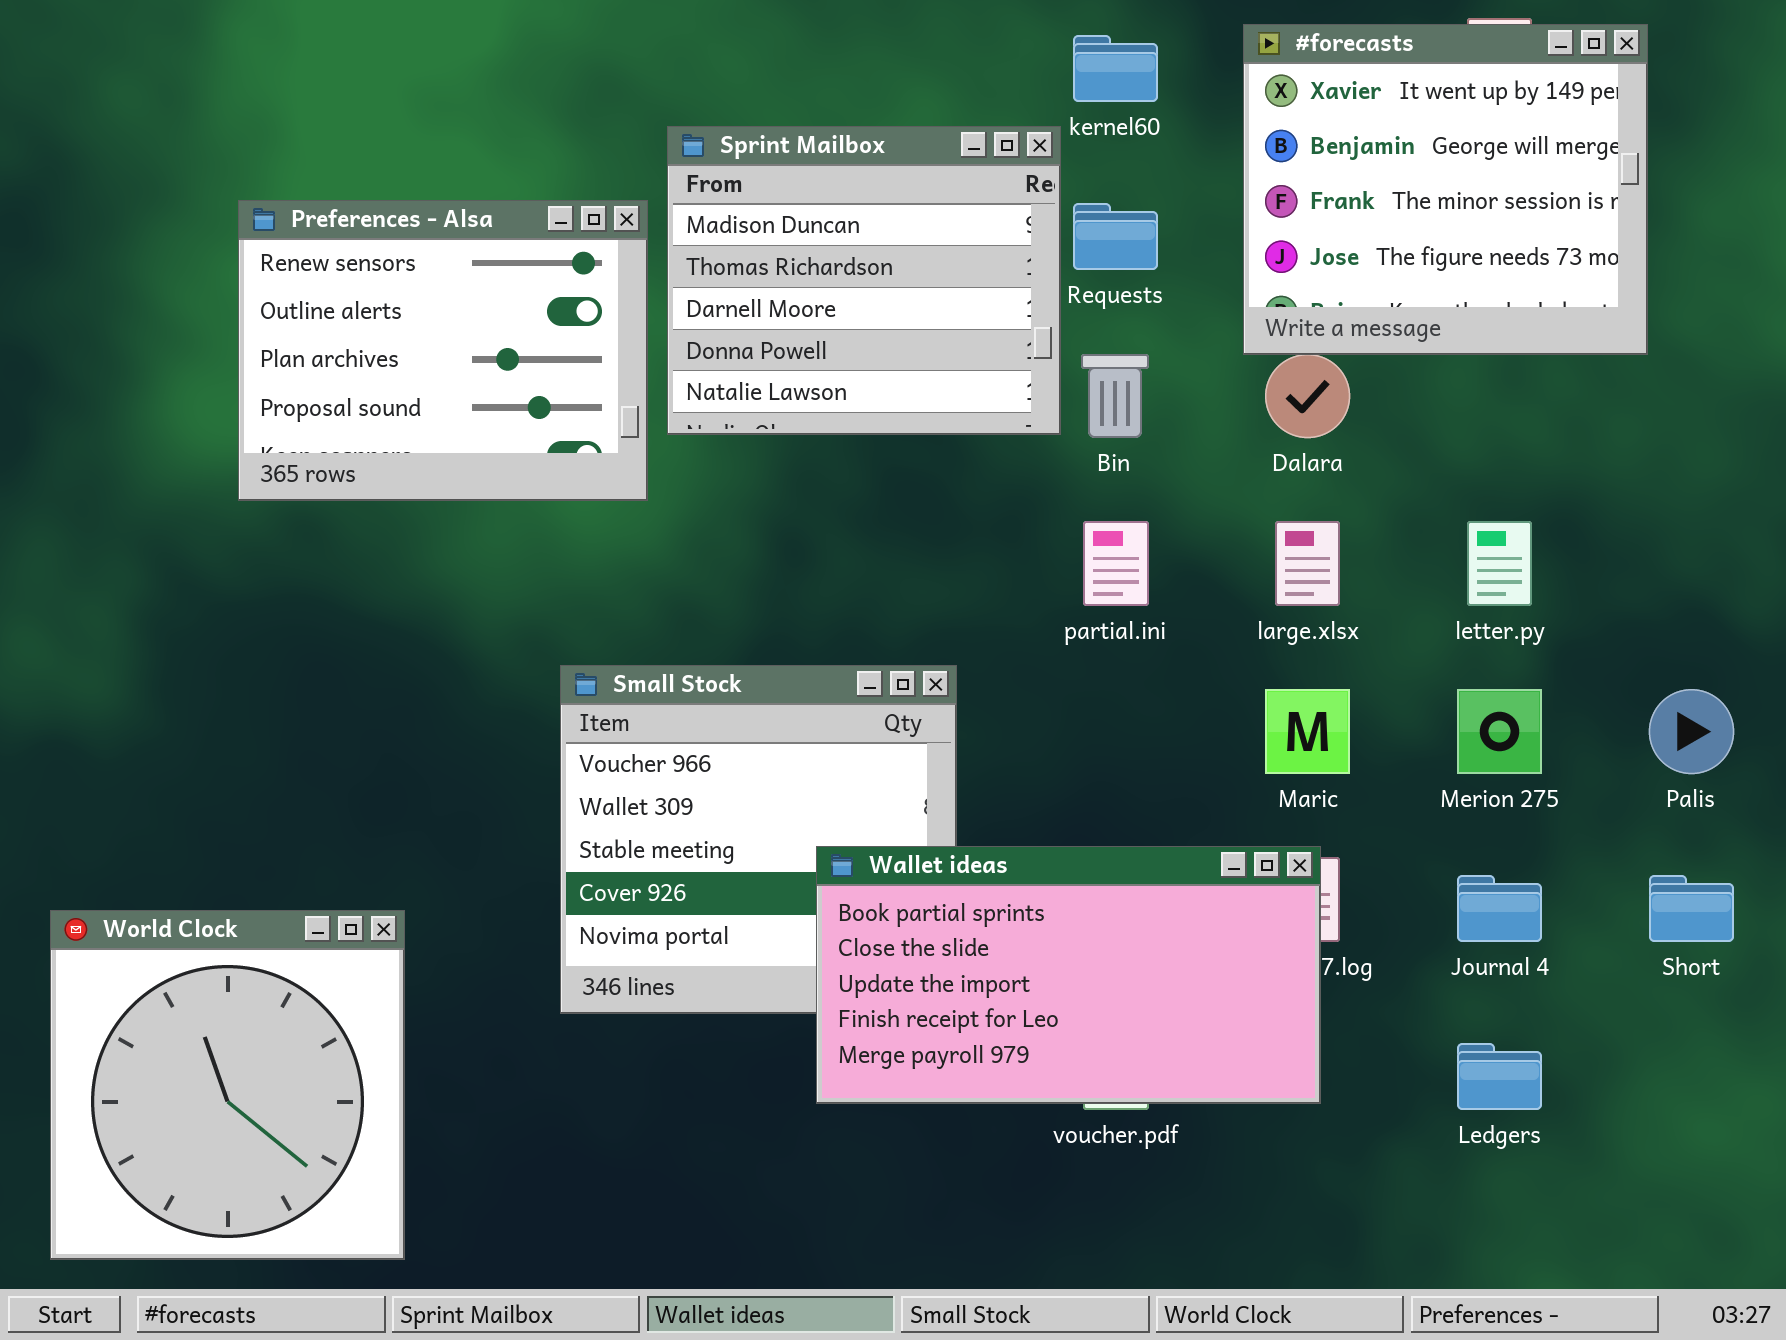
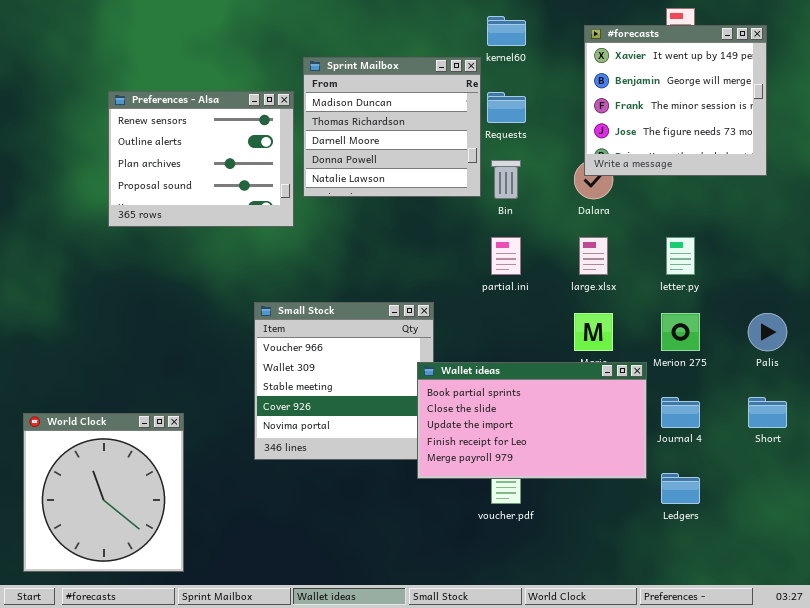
#forecasts: [1243,24,1648,355] -> [584,25,767,176], moved
Wallet ideas: [816,846,1321,1104] -> [417,362,647,479], moved

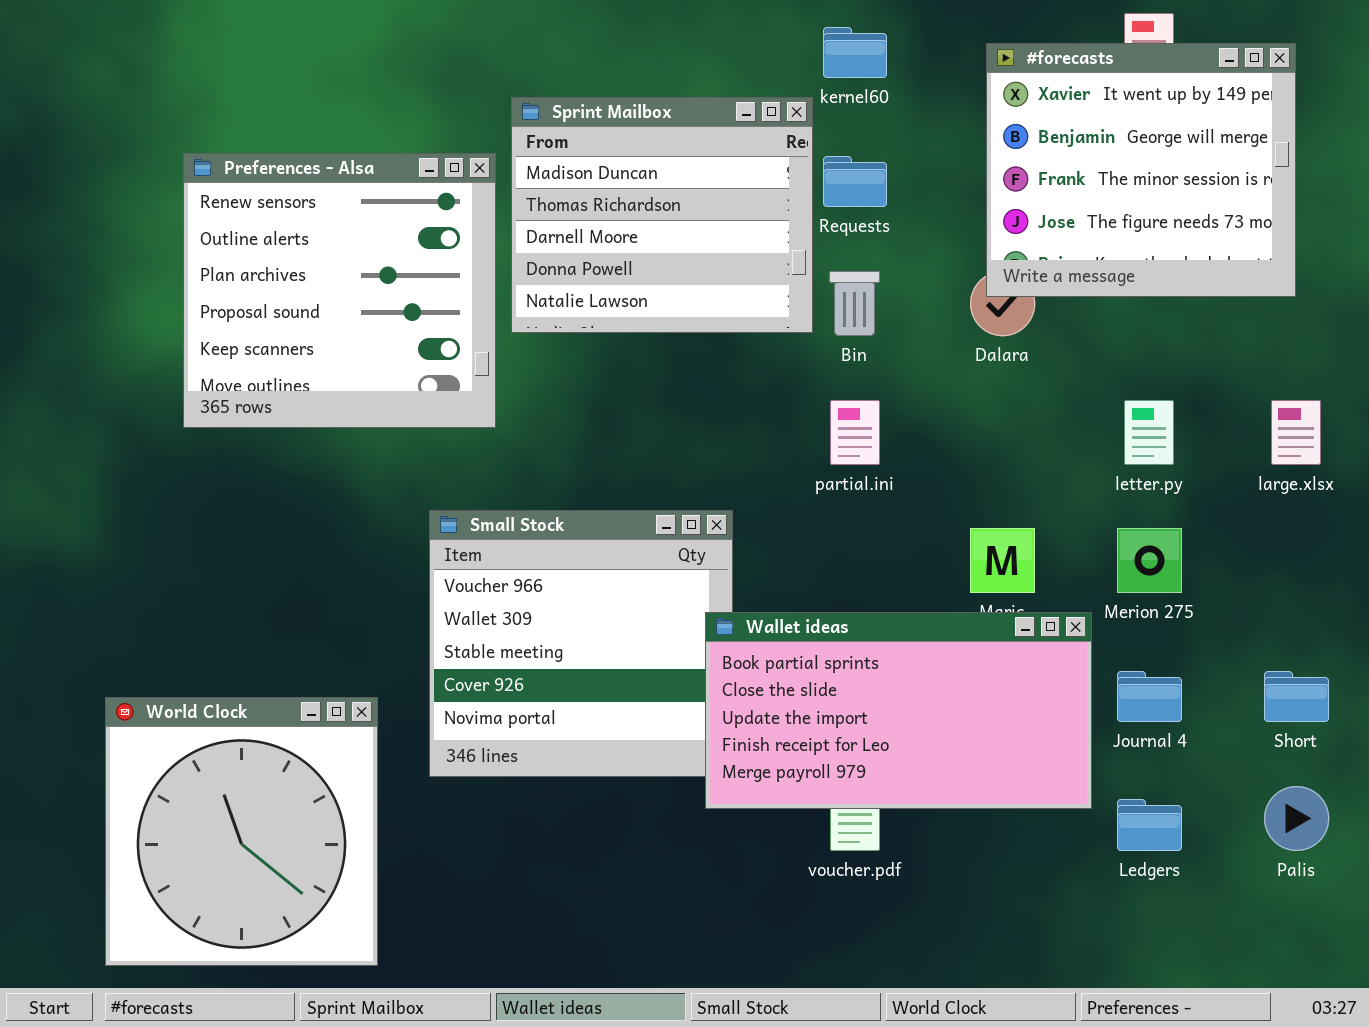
Preferences - Alsa: [108,91,294,227] -> [183,153,496,428], resized
large.xlsx: [579,237,608,275] -> [1271,400,1321,465], moved
Palis: [748,313,787,351] -> [1264,786,1329,851], moved
World Clock: [23,413,184,572] -> [105,697,378,966], moved

